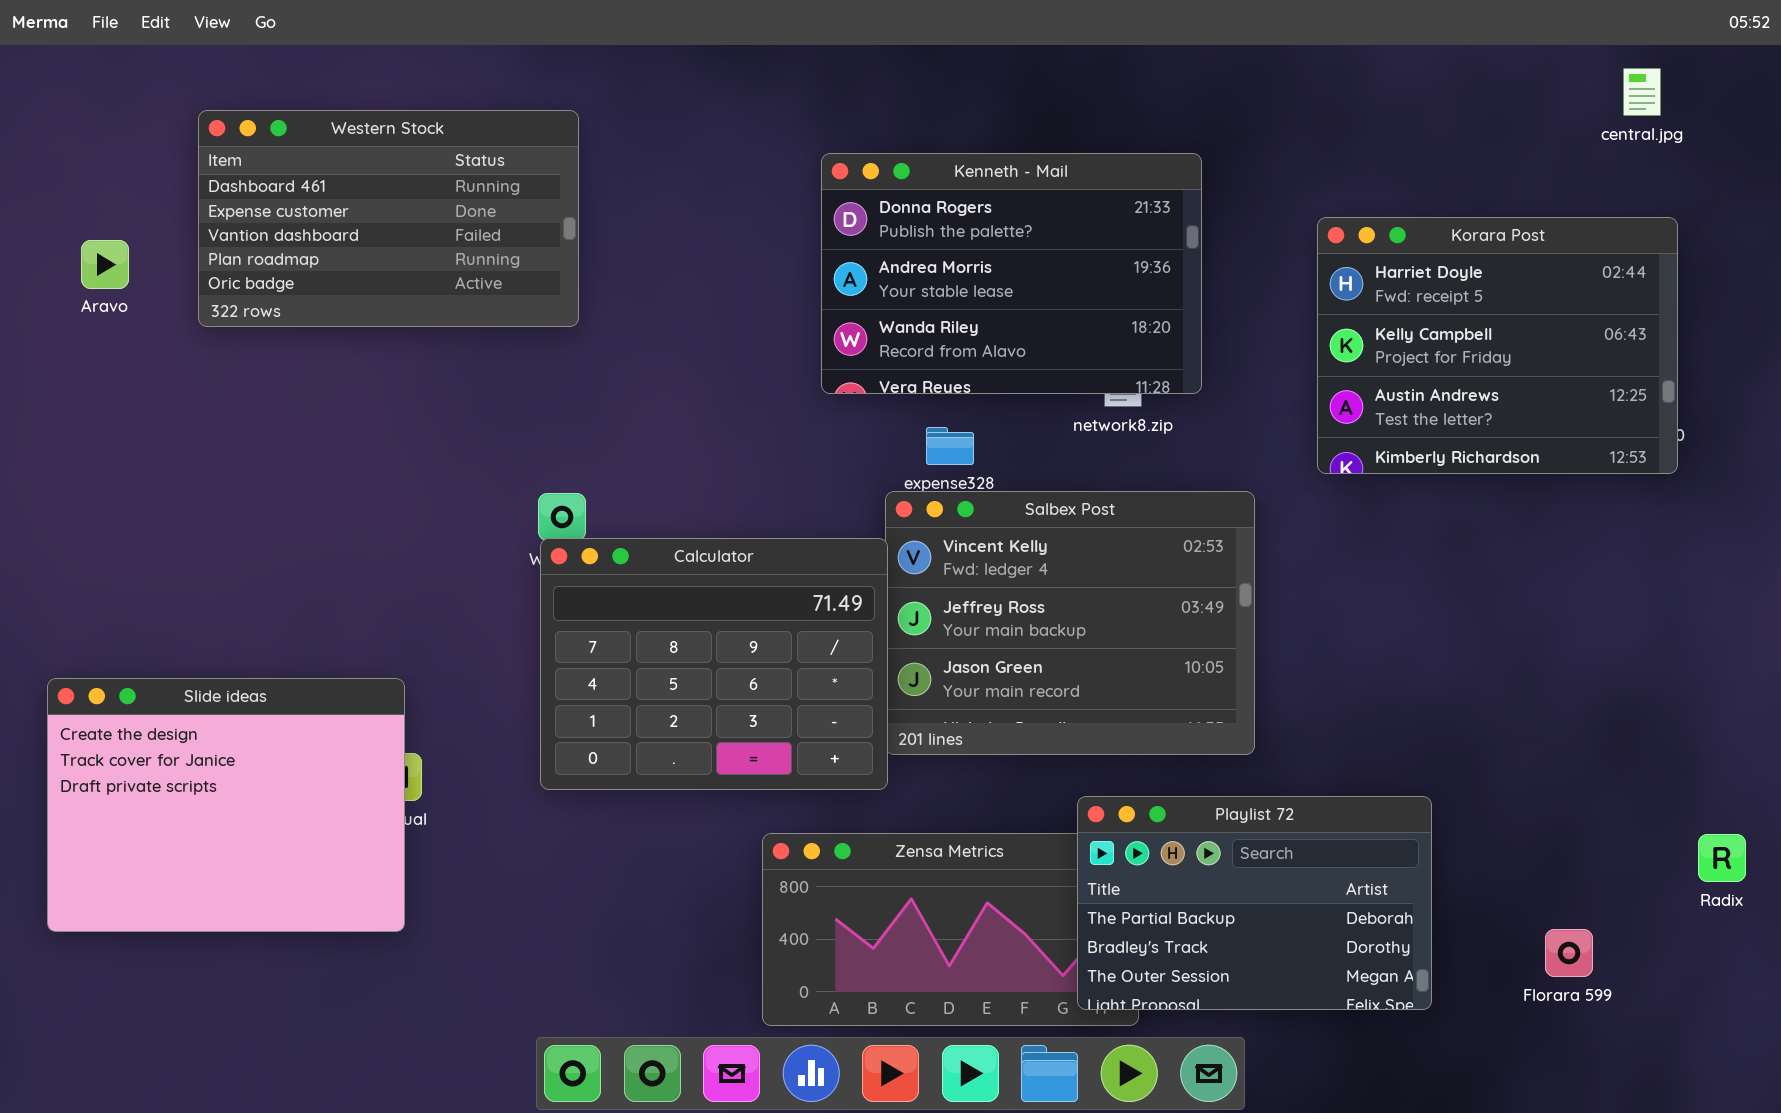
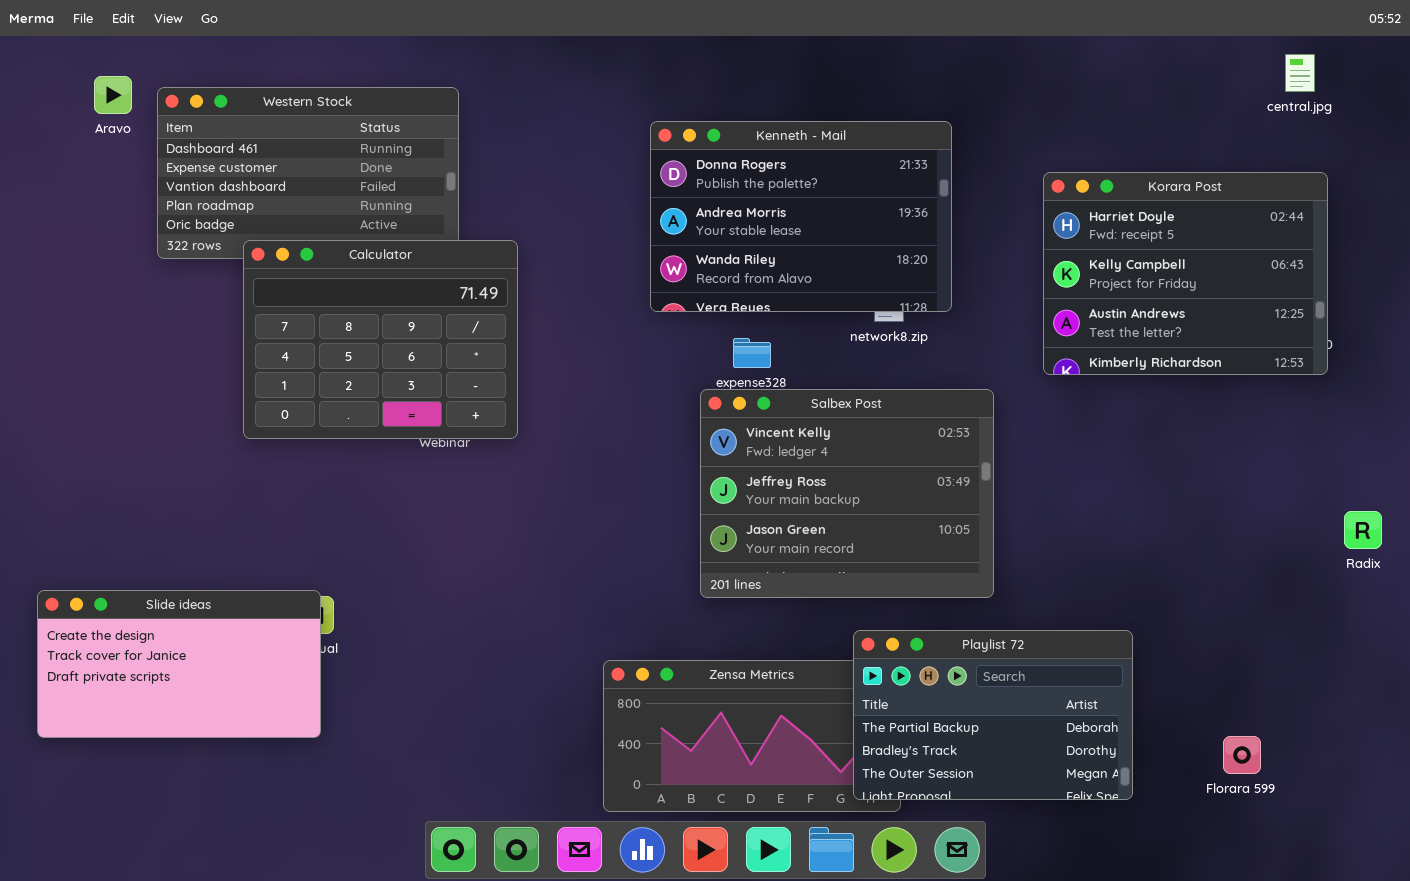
Aravo: [81,240,129,289] -> [94,76,132,114], moved
Calculator: [540,538,888,790] -> [243,240,518,439], moved
Slide ideas: [47,678,405,932] -> [37,590,321,738], resized
Radix: [1698,834,1746,882] -> [1344,511,1382,549], moved

